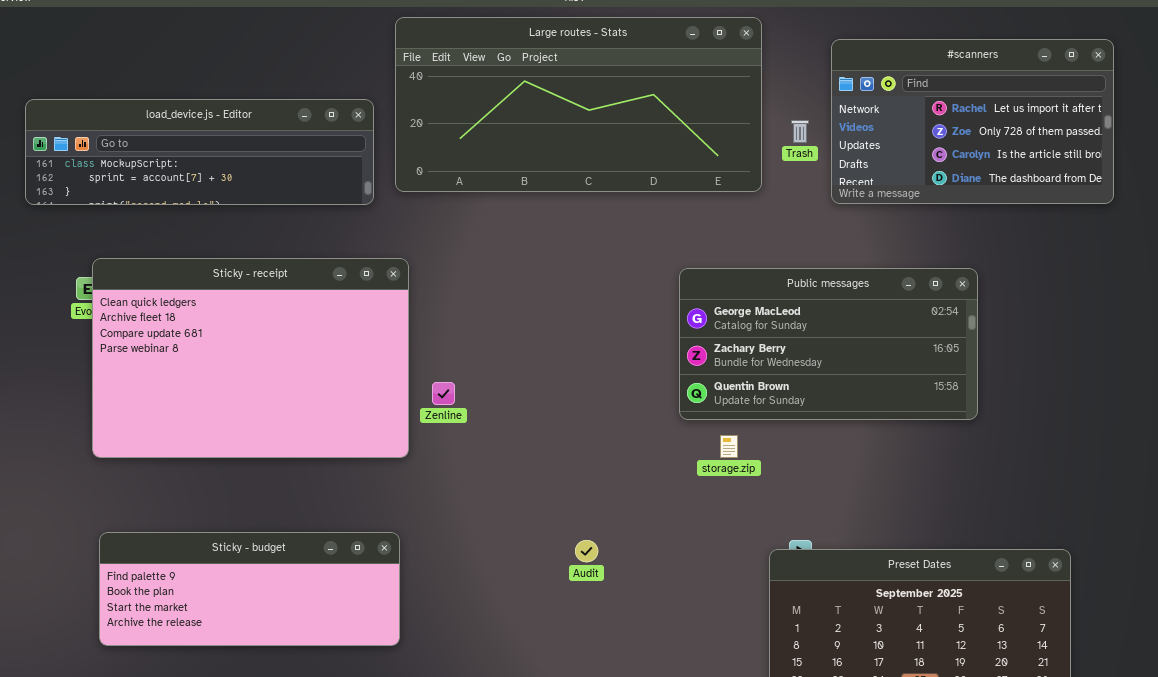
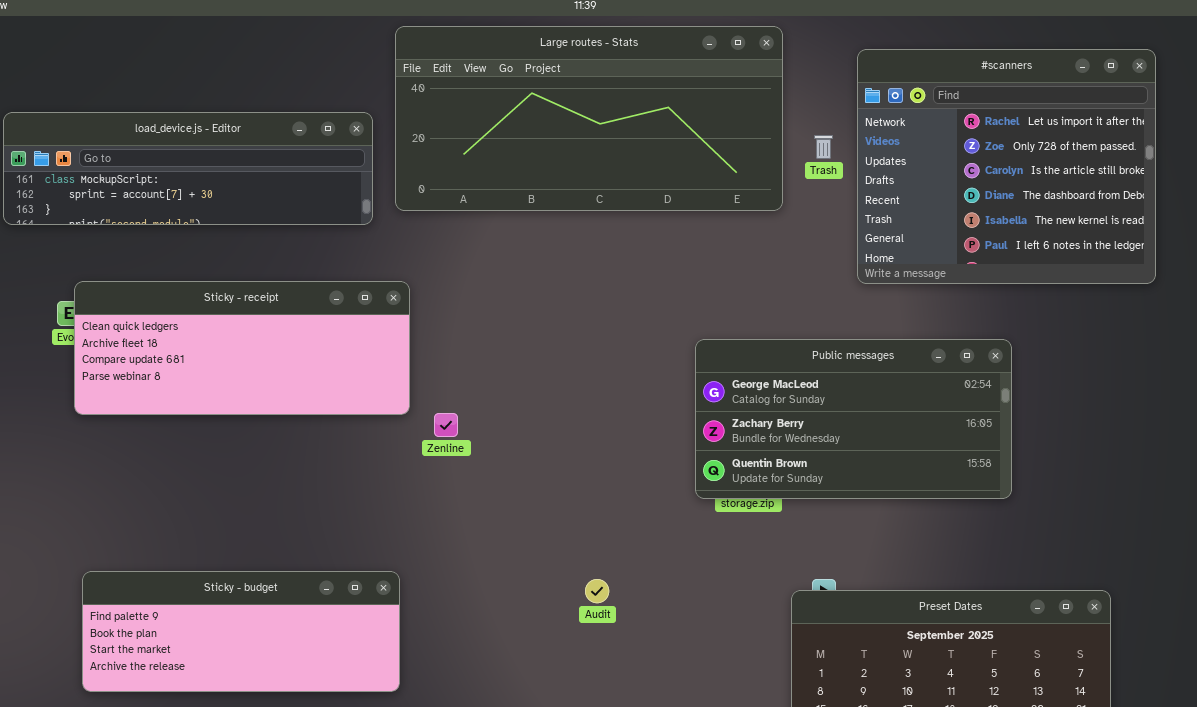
#scanners: [831,39,1114,204] -> [857,49,1156,284], resized
Sticky - receipt: [92,258,409,458] -> [74,281,410,415], resized
Public messages: [679,268,978,420] -> [695,339,1012,499], moved

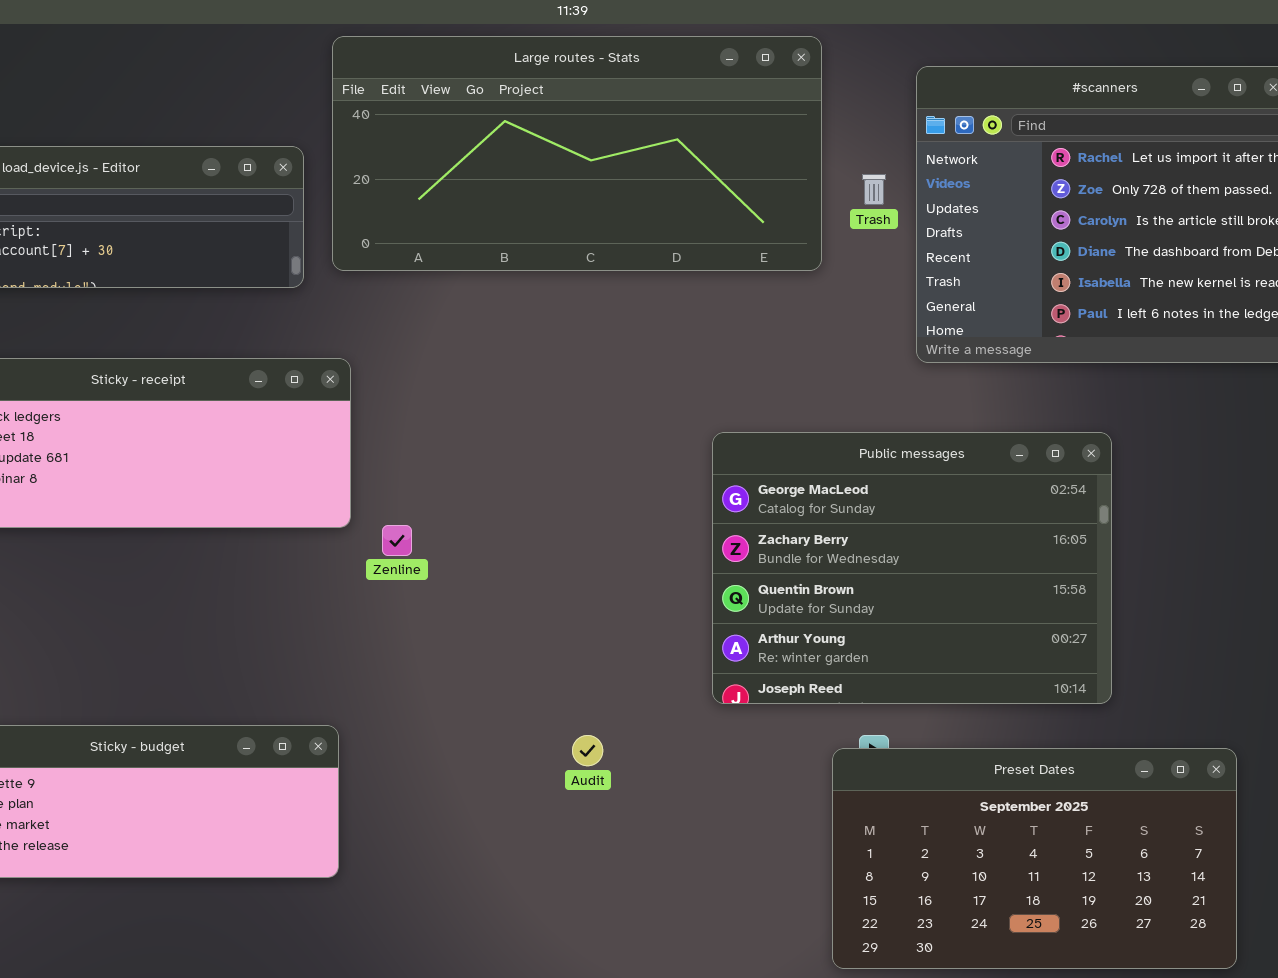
Public messages: [695,339,1012,499] -> [712,432,1112,704], resized

